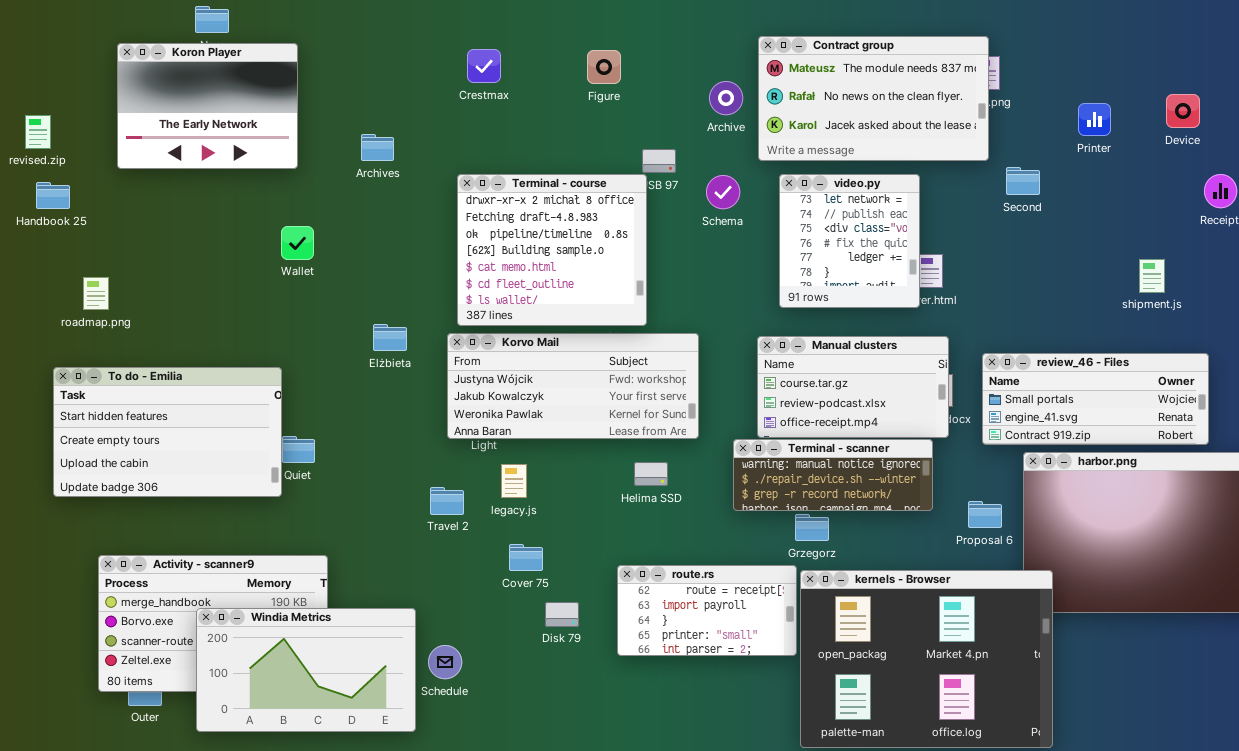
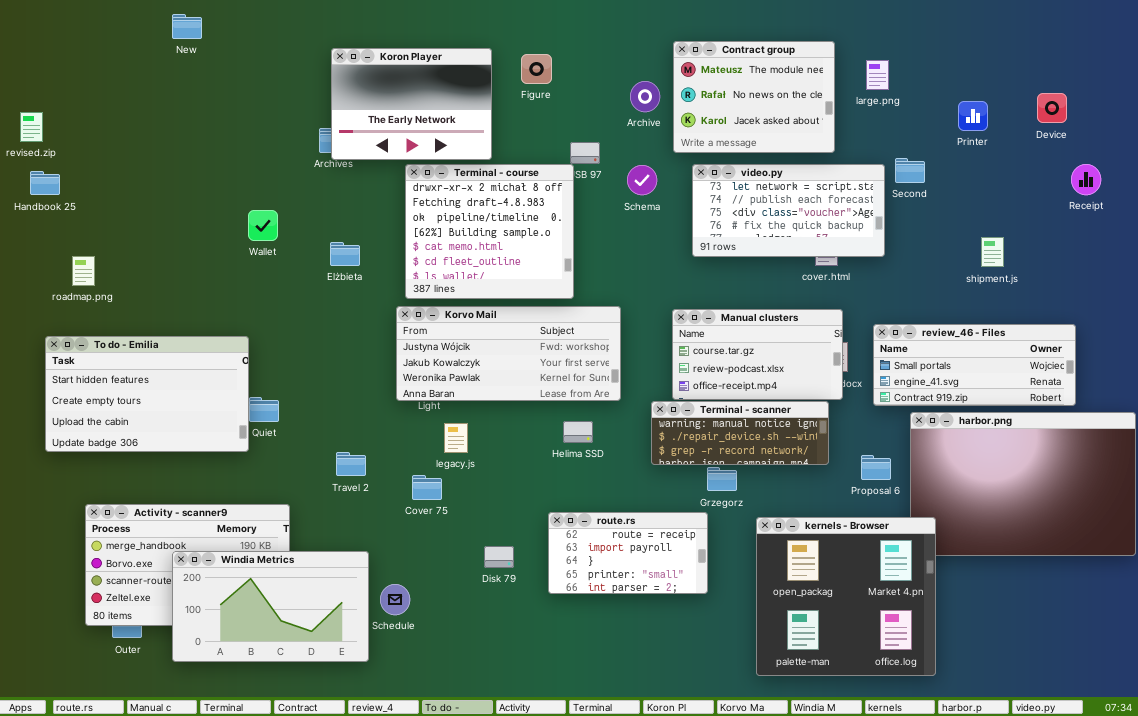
Contract group: [758,36,989,161] -> [673,41,835,153], resized
Koron Player: [117,43,298,169] -> [331,48,492,160], moved
video.py: [779,174,920,308] -> [692,164,885,257], resized
shipment.js: [1139,259,1165,293] -> [981,237,1004,267], moved
Elżbieta: [373,324,407,351] -> [330,242,360,266], moved
Travel 2: [430,487,464,515] -> [336,452,366,476], moved
Cover 75: [509,544,543,571] -> [412,475,442,500], moved
kernels - Browser: [800,570,1053,748] -> [756,517,936,676], resized

